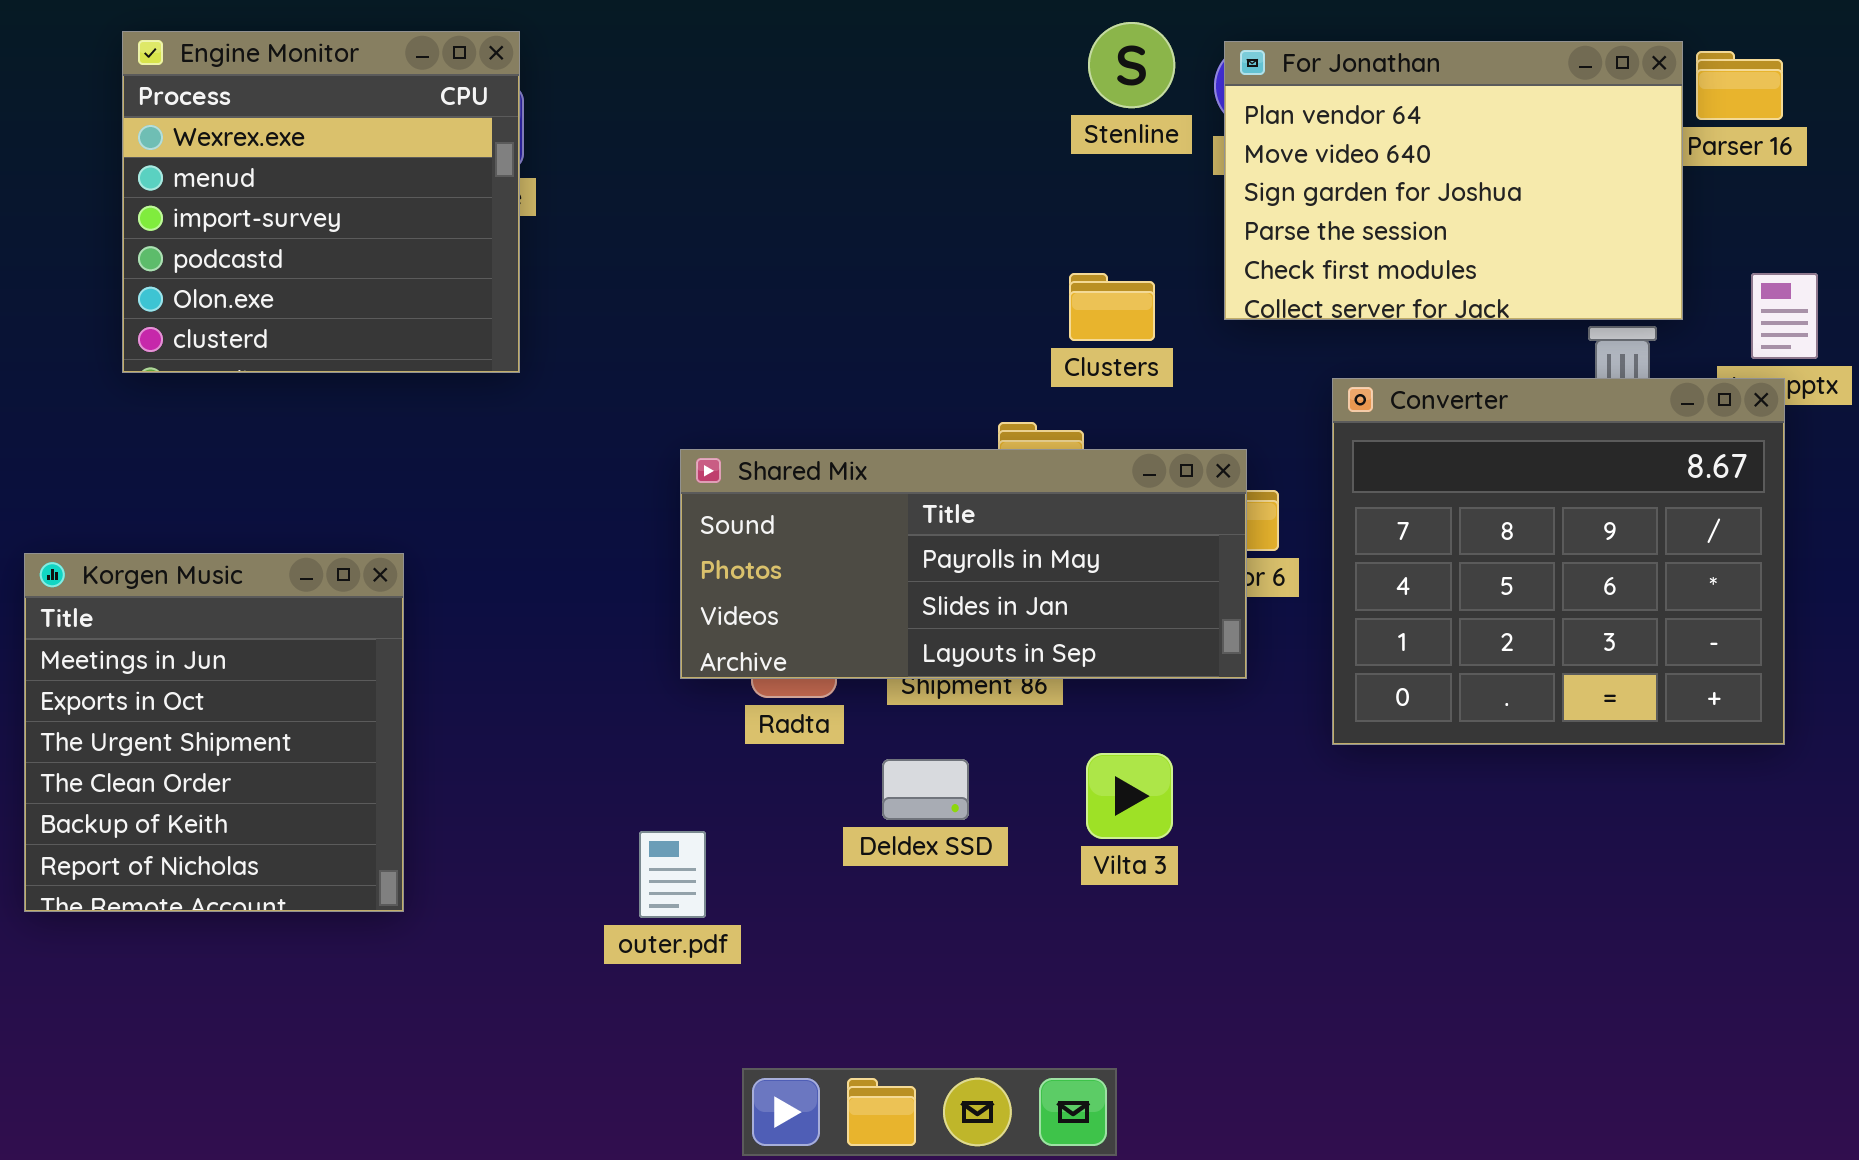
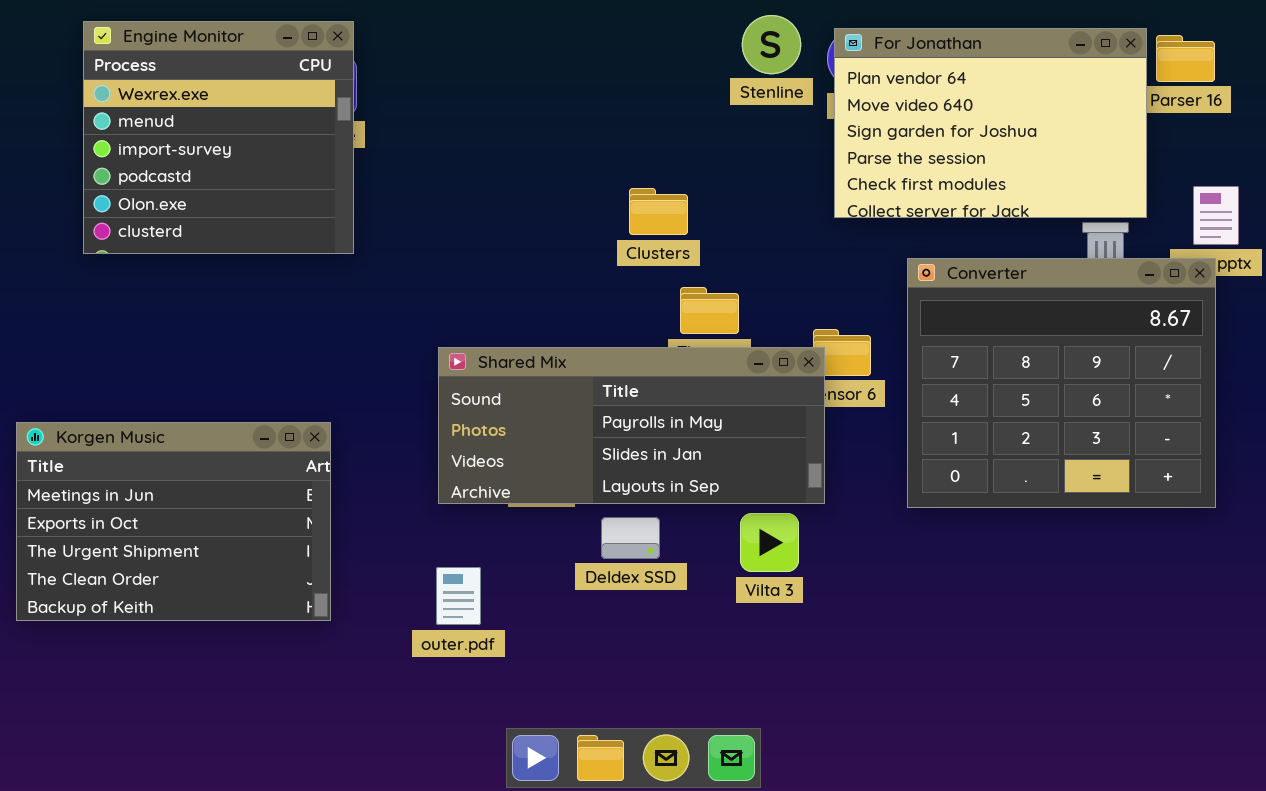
Clusters: [1069,273,1155,341] -> [629,188,688,235], moved
Shared Mix: [680,449,1247,679] -> [438,347,825,504], moved
Korgen Music: [24,553,404,912] -> [16,422,331,621], resized

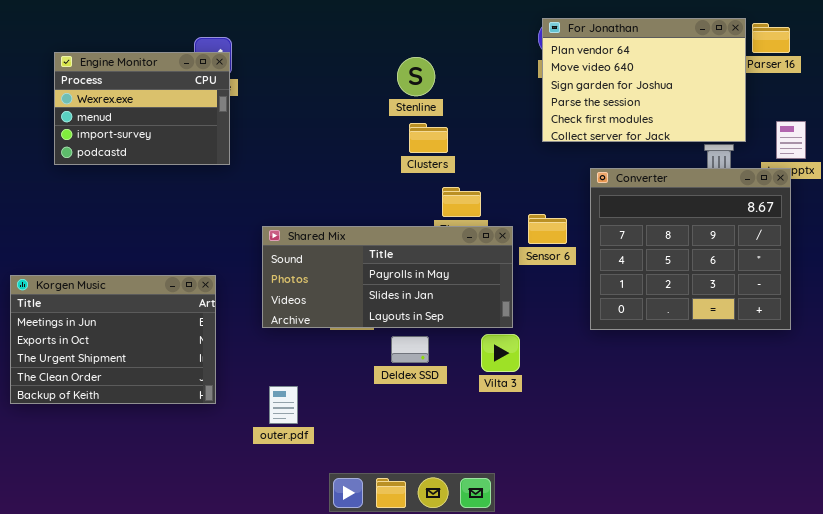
Stenline: [742,15,801,74] -> [397,57,435,96], moved
Engine Monitor: [83,21,354,254] -> [54,52,230,165], resized
Shared Mix: [438,347,825,504] -> [262,226,513,328], moved
outer.pdf: [436,567,481,625] -> [269,386,298,424], moved

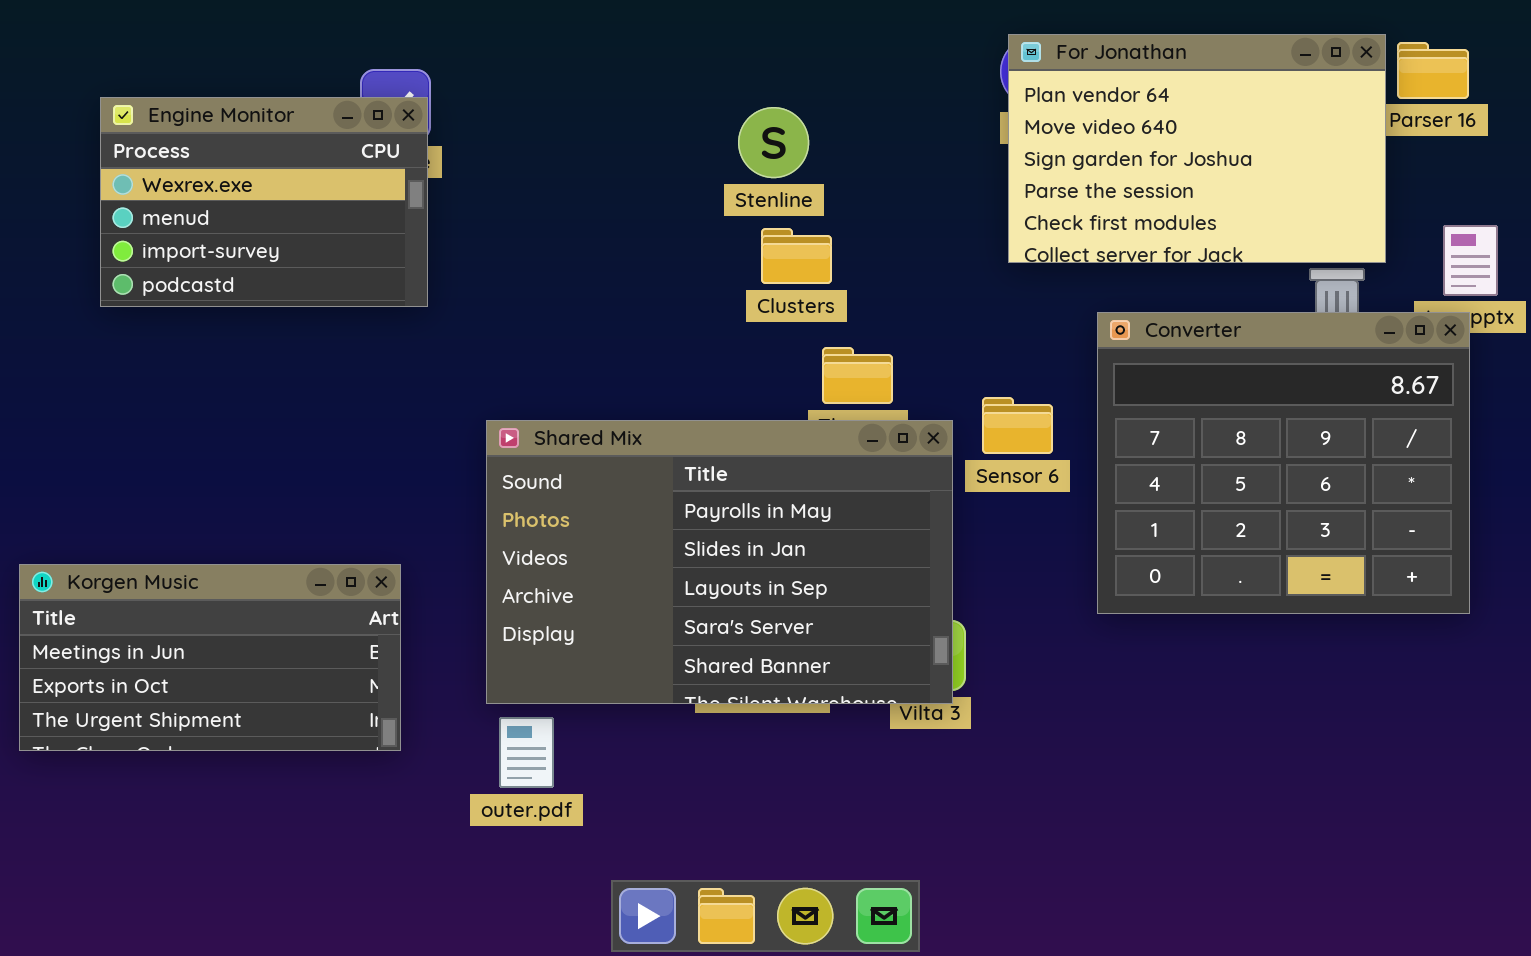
Shared Mix: [262,226,513,328] -> [486,420,953,704], resized
Korgen Music: [10,275,216,404] -> [19,564,401,751], resized

